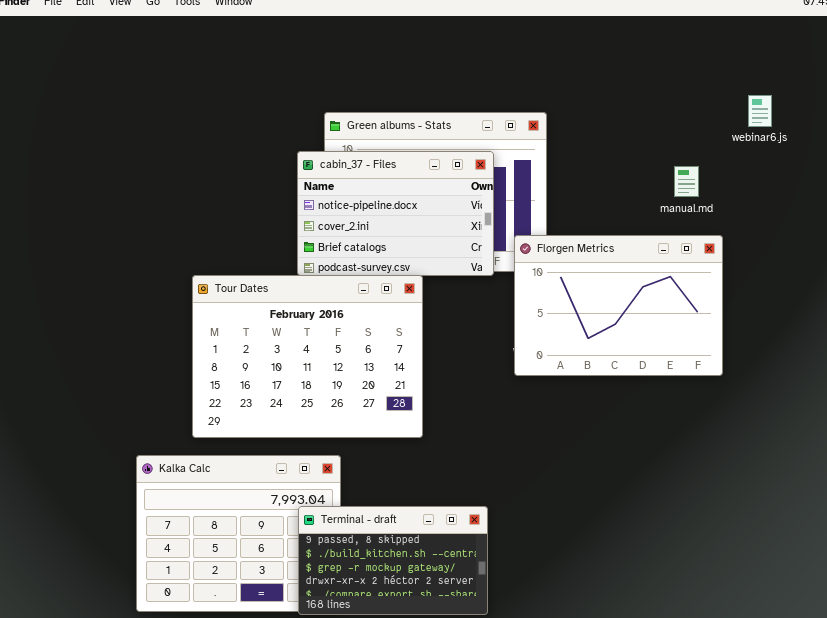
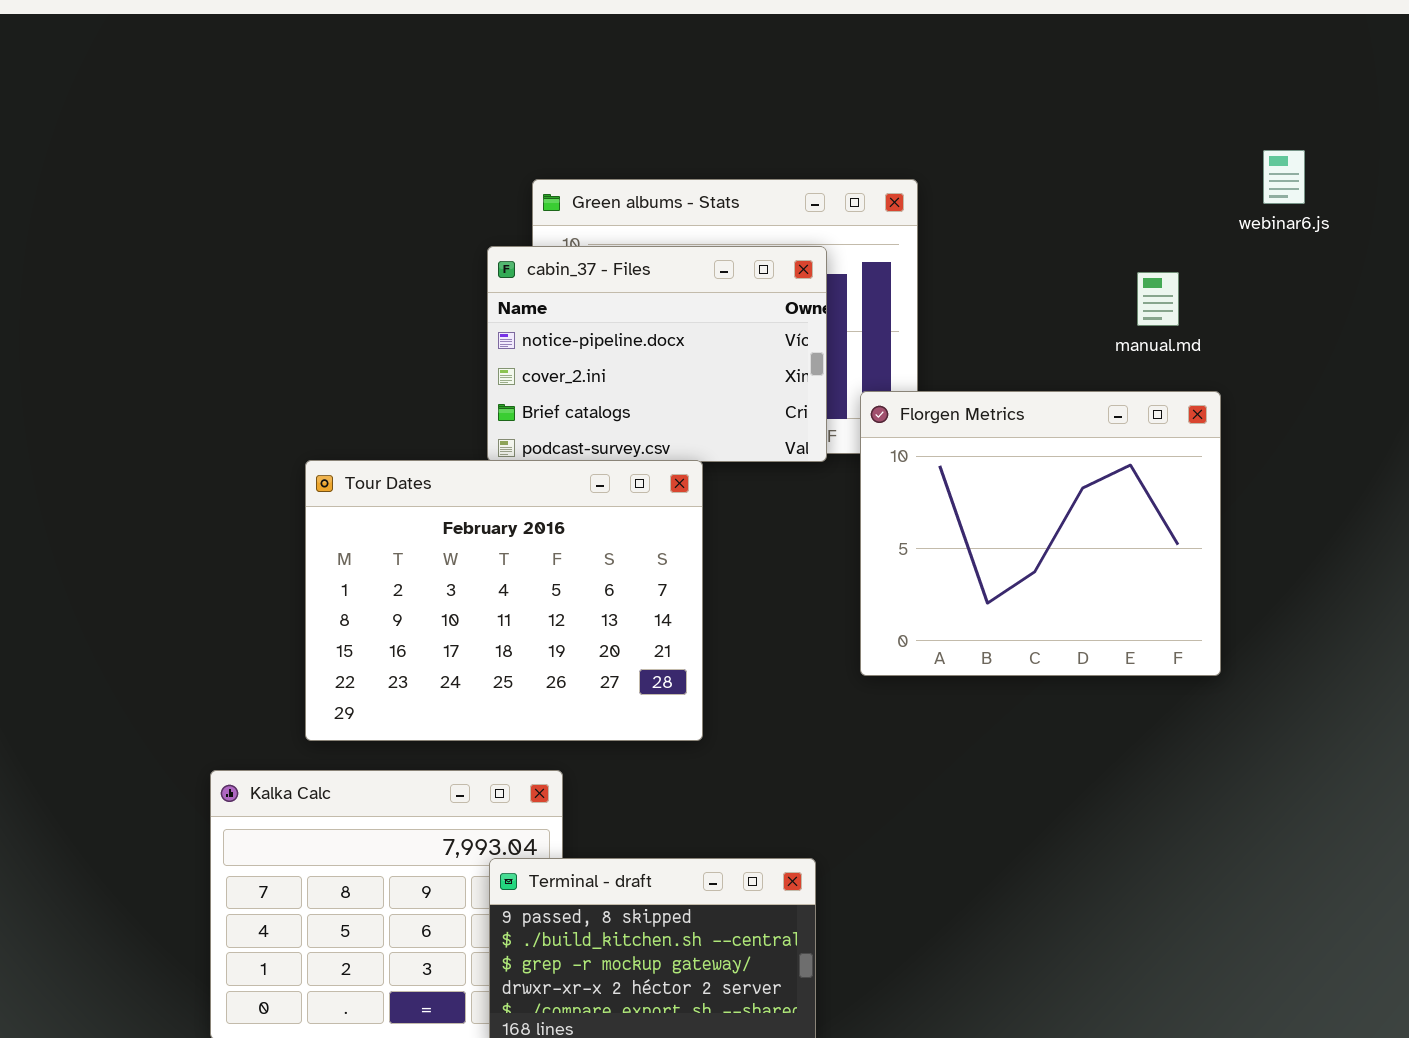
Florgen Metrics: [514,235,723,376] -> [860,391,1221,676], resized

